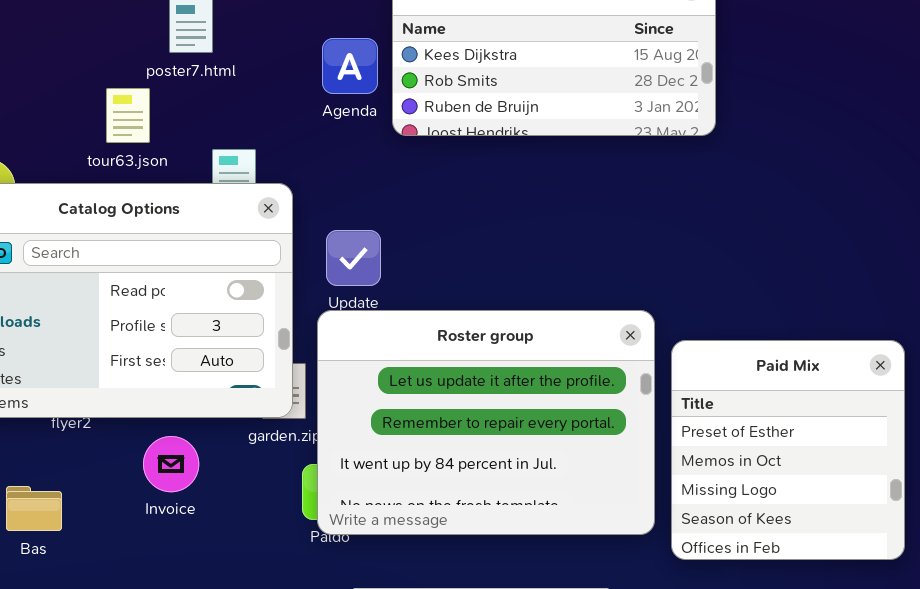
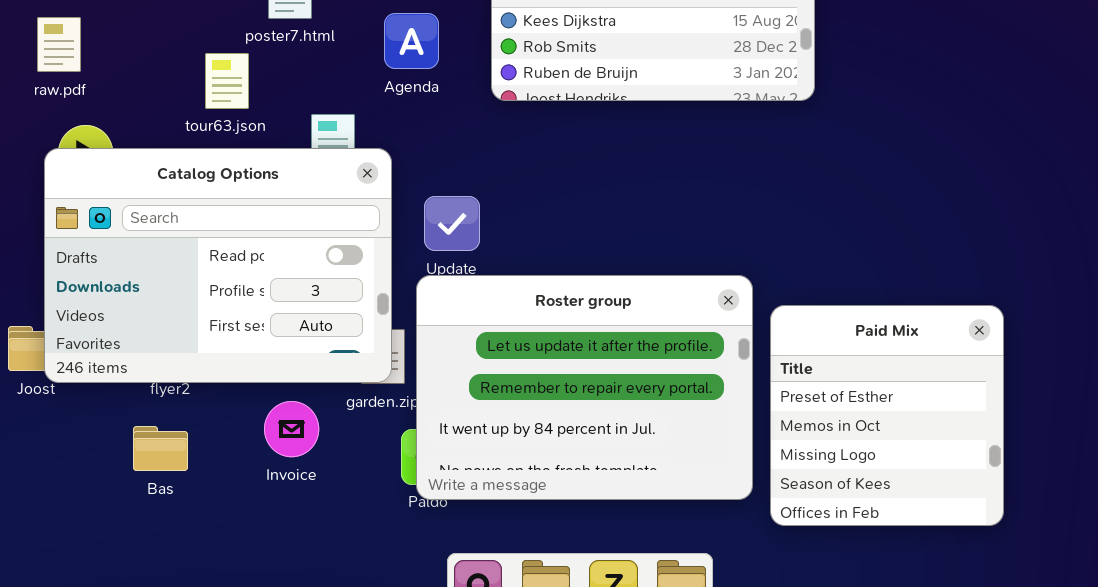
Agenda: [322,38,378,94] -> [384,13,439,69], moved
Invoice: [143,436,199,492] -> [264,401,319,457], moved
Bas: [6,486,62,531] -> [133,426,188,471], moved

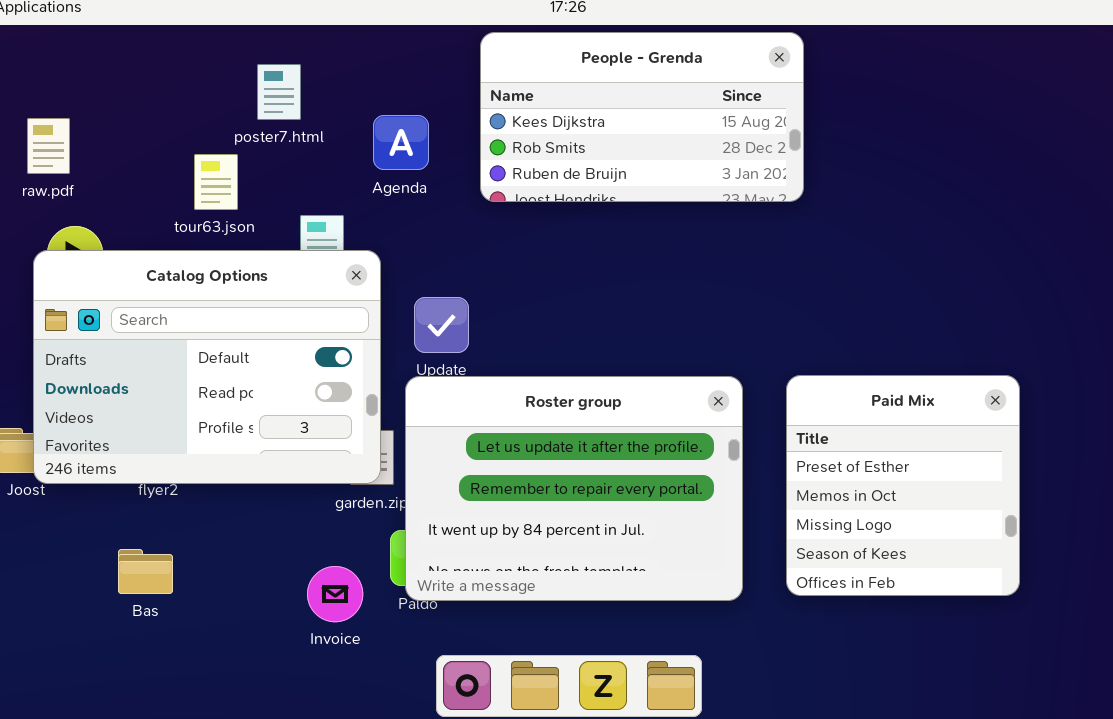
Catalog Options: [44,148,392,383] -> [33,250,381,484], scrolled up 1 row
Paid Mix: [770,305,1004,526] -> [786,375,1020,596], moved
Invoice: [264,401,319,457] -> [307,566,363,622], moved
Bas: [133,426,188,471] -> [118,549,173,594], moved

